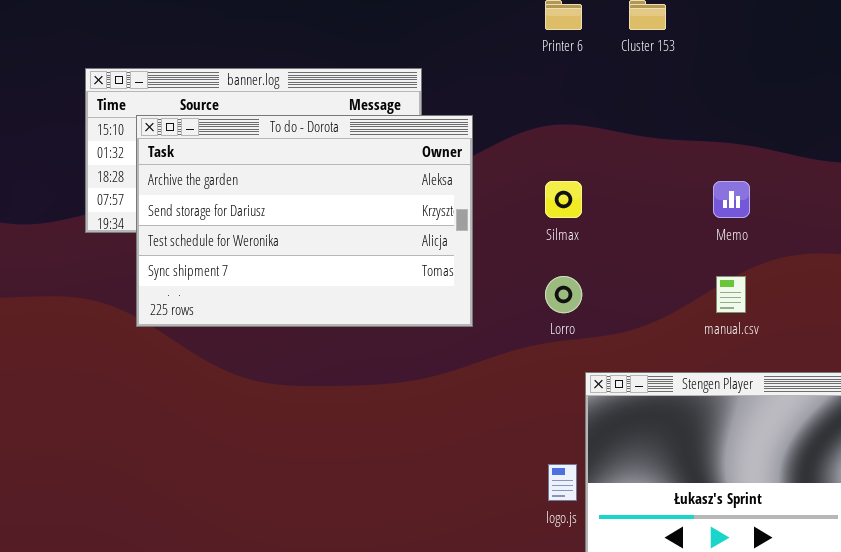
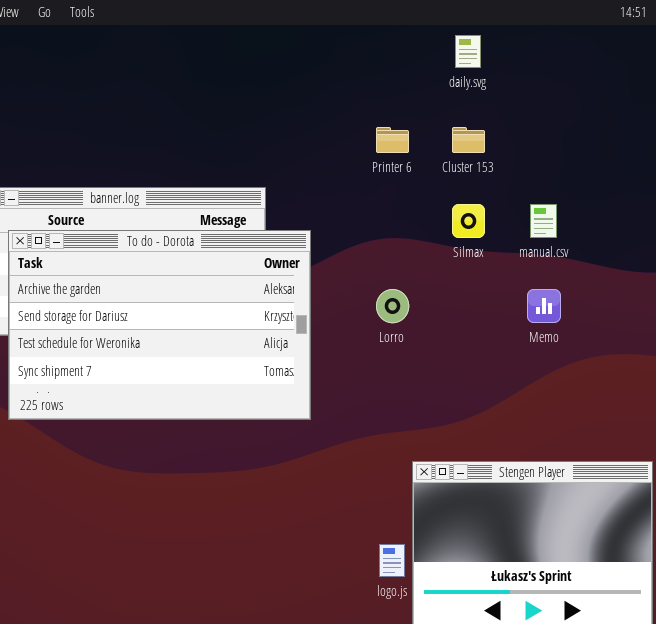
Silmax: [545,181,582,218] -> [452,204,485,238], moved
Lorro: [545,276,582,313] -> [376,289,409,323], moved
manual.csv: [716,276,746,313] -> [530,204,557,238], moved

